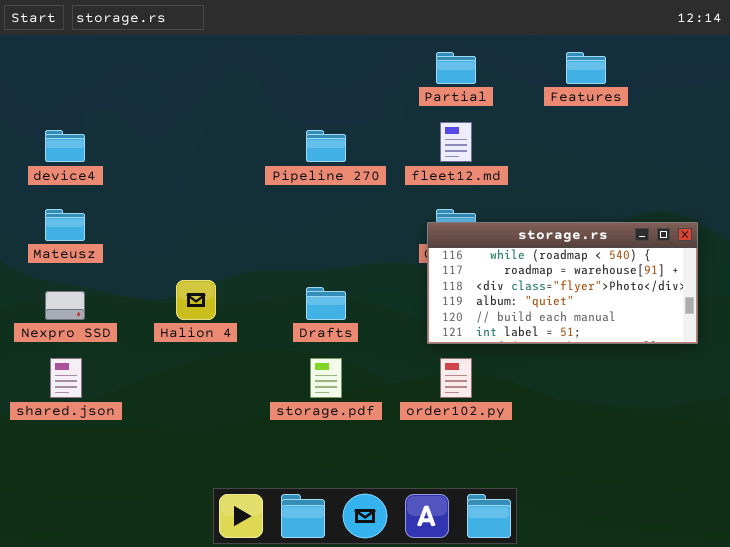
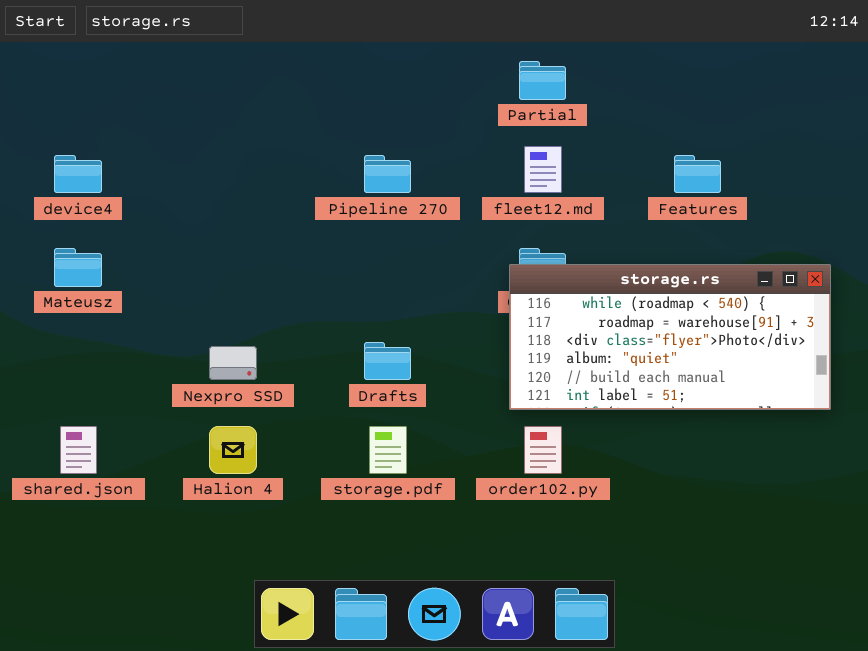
Features: [566,52,606,84] -> [674,155,721,193], moved
Halion 4: [176,280,216,320] -> [209,426,257,474], moved
Nexpro SSD: [45,291,85,320] -> [209,346,257,380], moved

